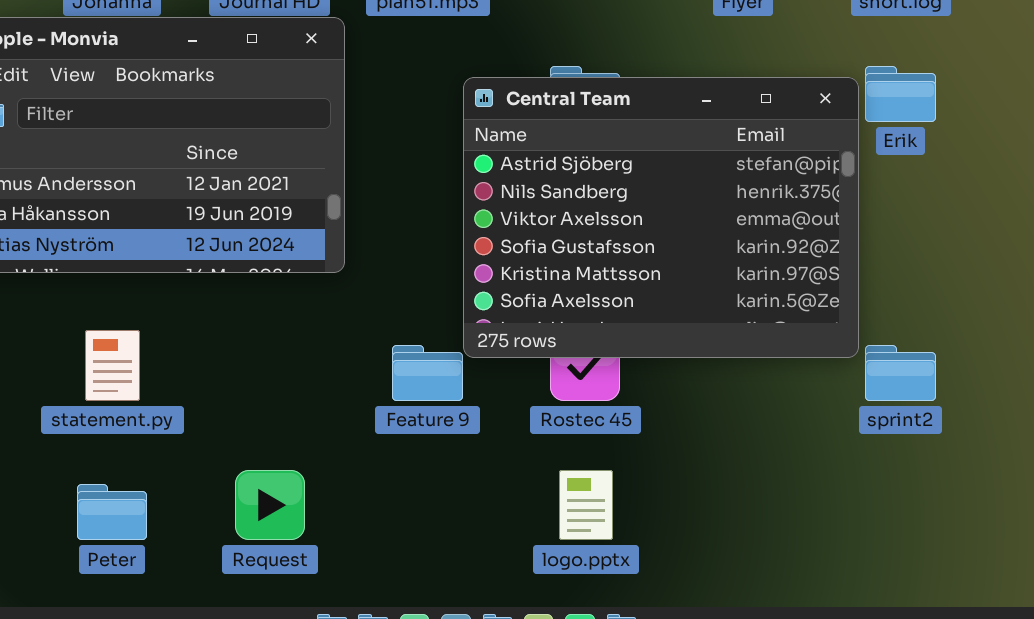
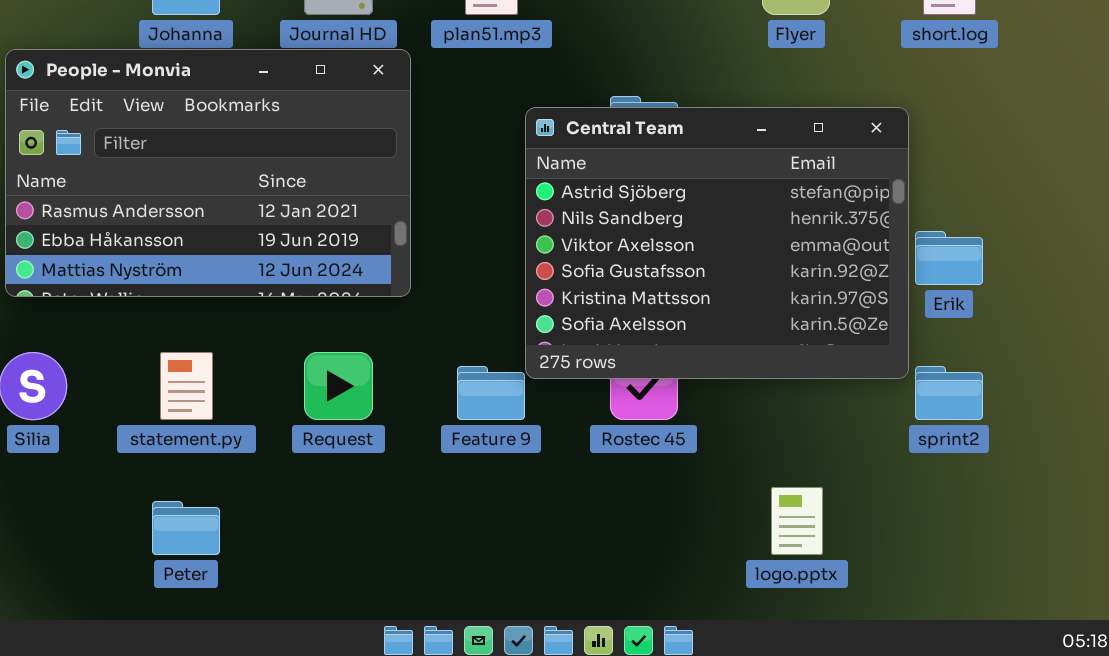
Erik: [865,66,936,122] -> [915,231,983,285], moved
Request: [235,470,305,540] -> [304,352,373,420], moved
logo.pptx: [559,470,613,540] -> [771,487,823,555], moved

